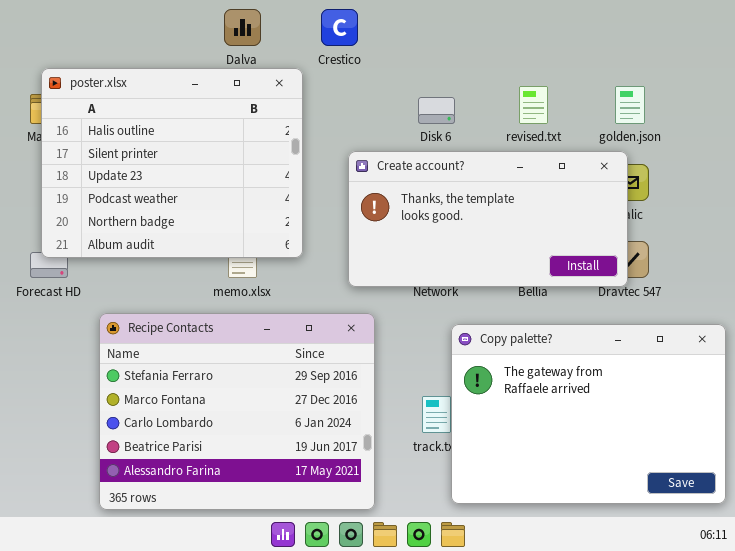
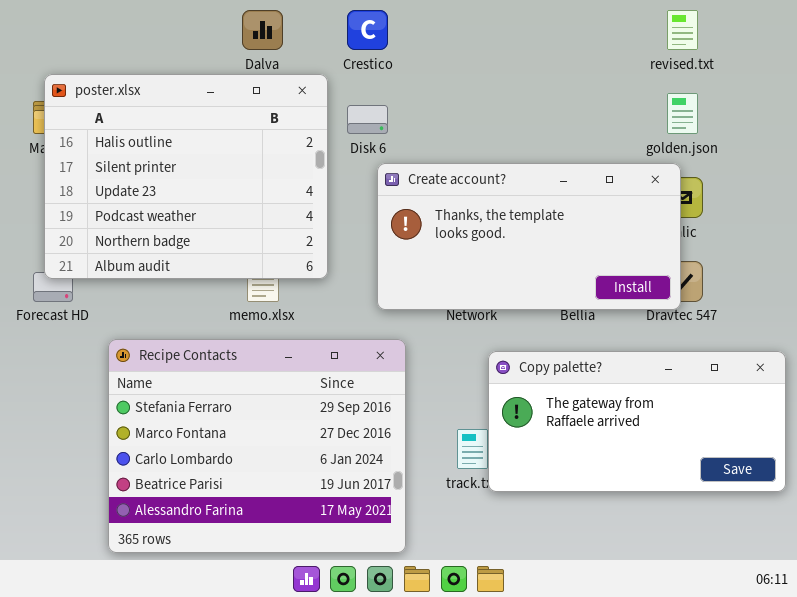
revised.txt: [519,86,548,124] -> [667,10,698,50], moved
Disk 6: [418,97,455,124] -> [347,105,388,134], moved
Copy palette?: [451,324,726,504] -> [488,351,786,492], resized

